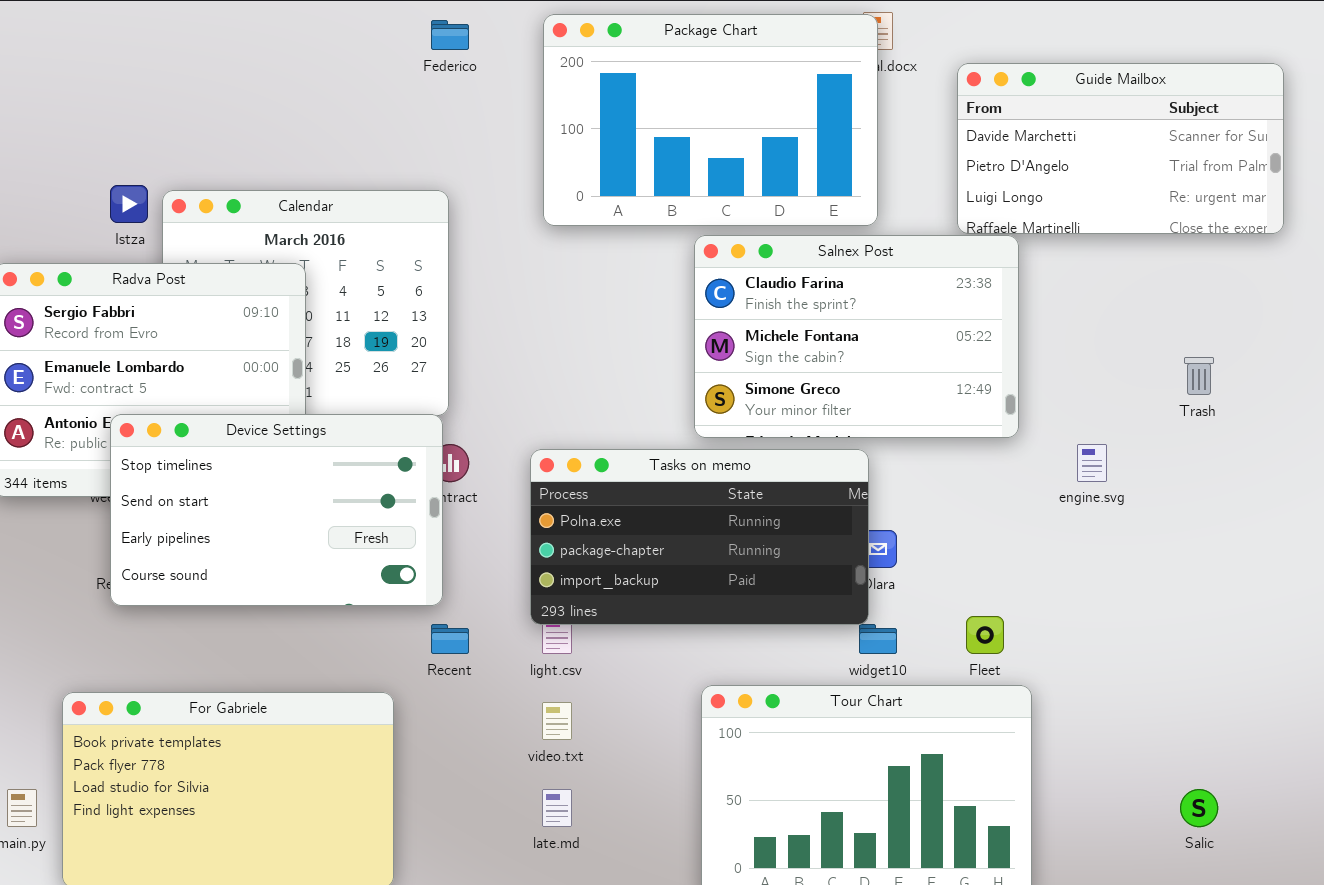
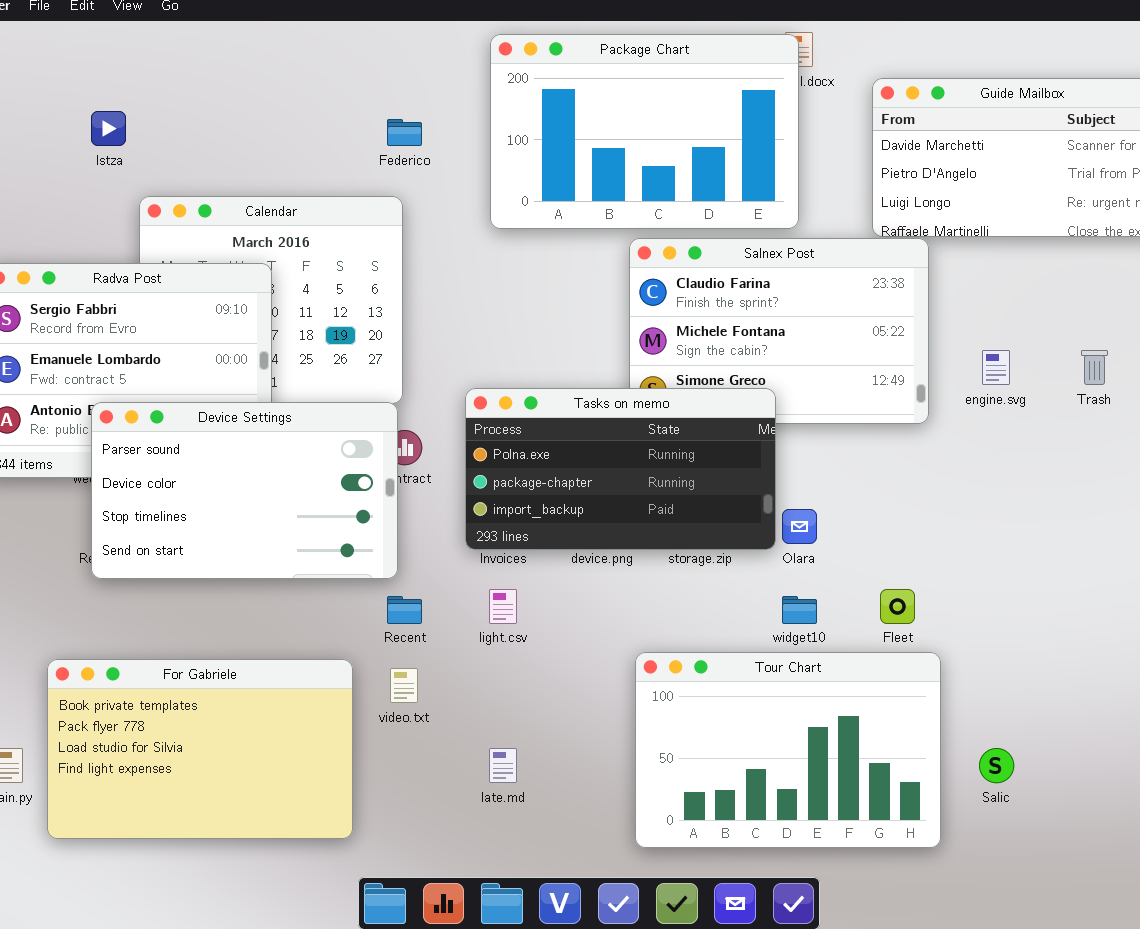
Federico: [431,20,469,50] -> [387,119,422,146], moved
Istza: [110,185,148,223] -> [91,111,126,146], moved
Device Settings: [110,414,443,606] -> [91,402,398,579], scrolled up 2 rows
engine.svg: [1077,444,1107,482] -> [982,350,1010,385], moved
Tasks on memo: [530,449,869,625] -> [465,388,776,550], moved
video.txt: [542,702,572,740] -> [390,668,418,703], moved
Salic: [1180,789,1218,827] -> [979,748,1014,783], moved

